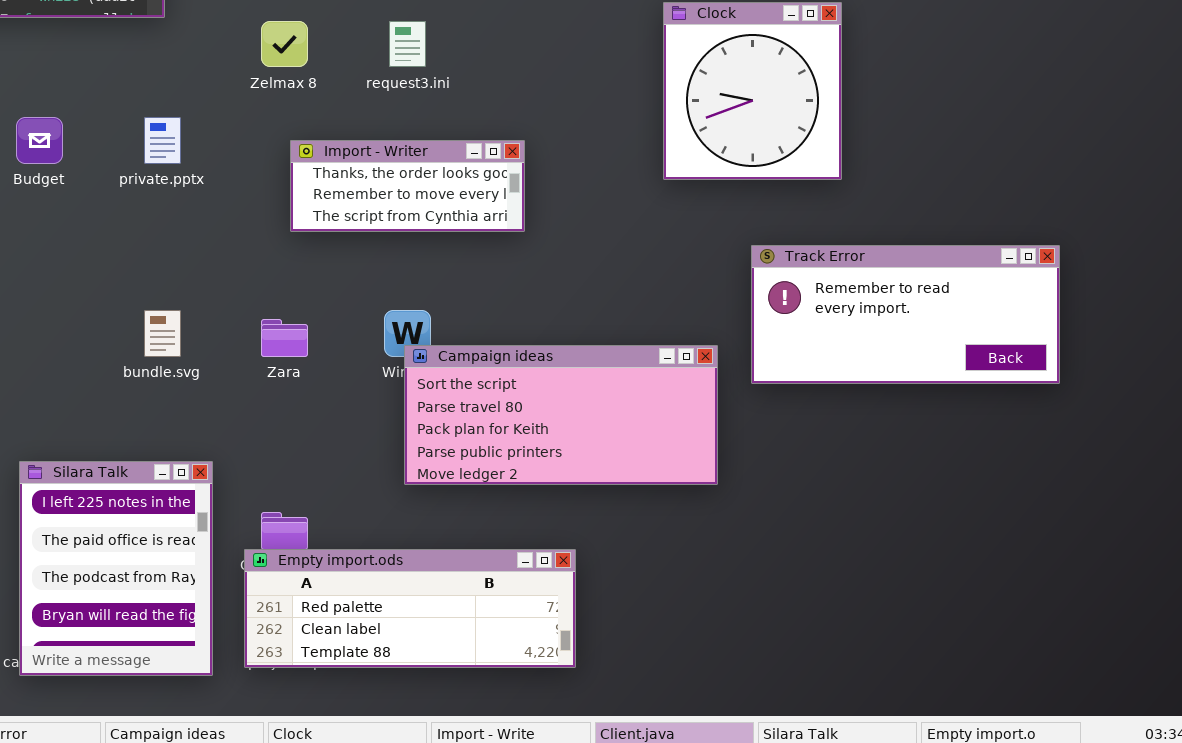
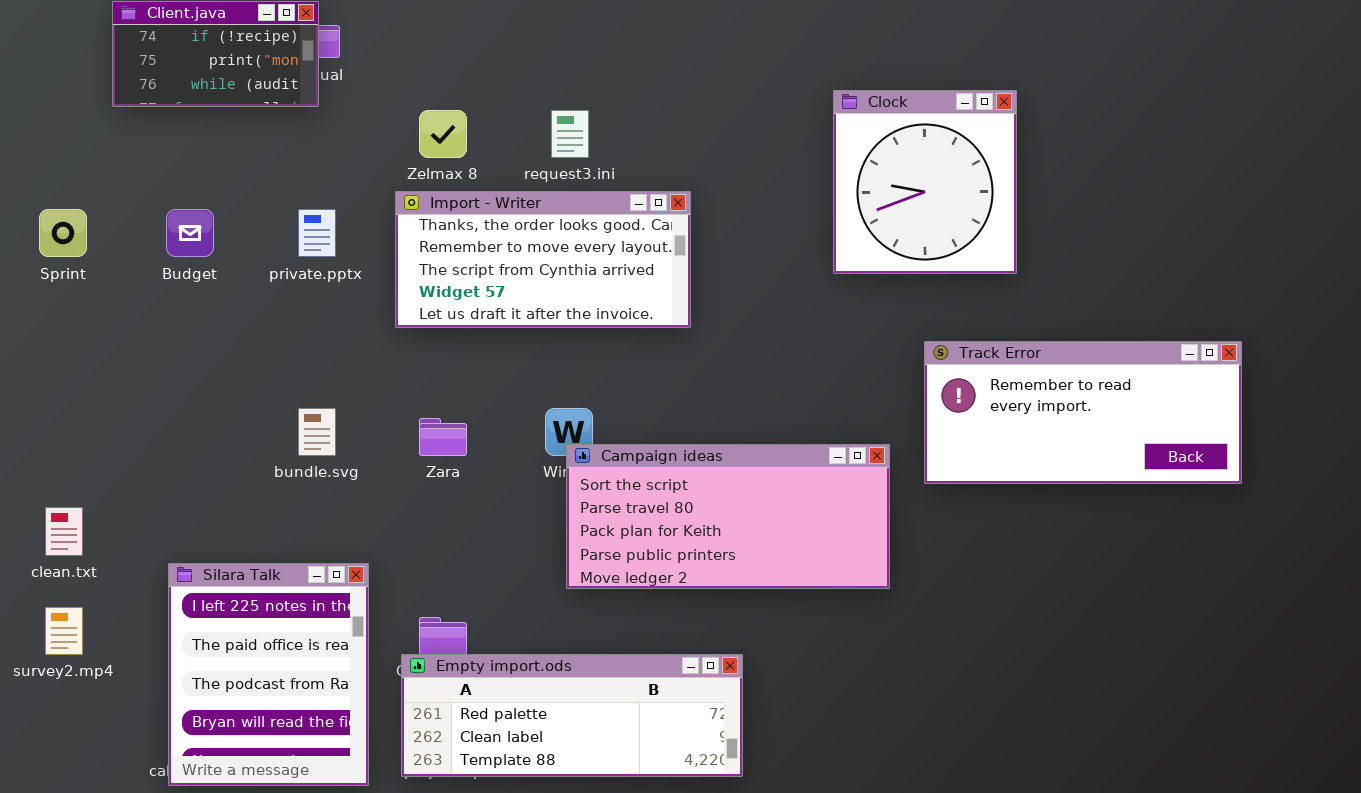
Import - Writer: [290,140,525,232] -> [395,191,691,328], resized

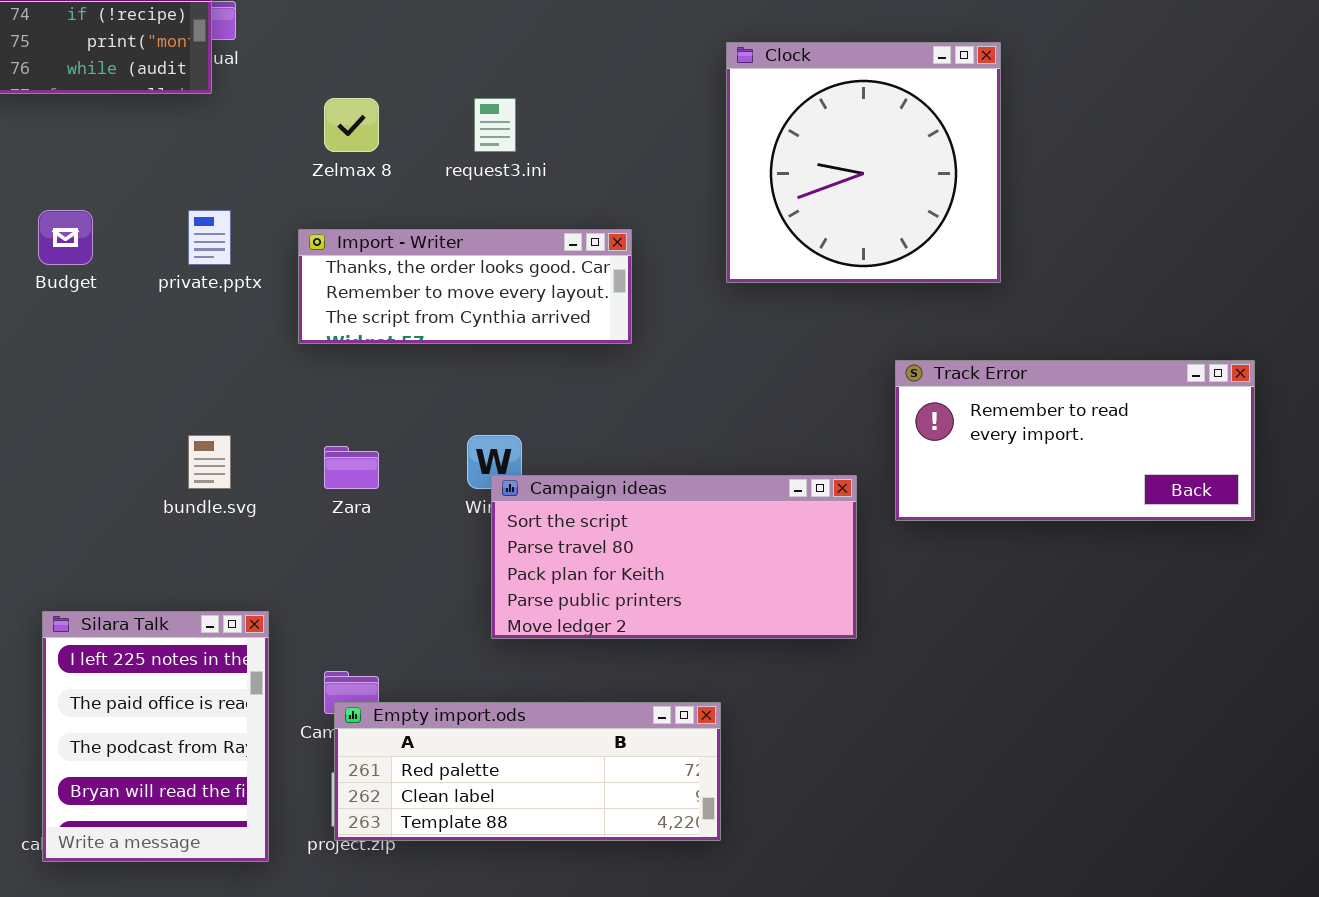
Clock: [833,90,1017,274] -> [726,42,1001,283], resized
Import - Writer: [395,191,691,328] -> [298,229,632,344], resized
Empty import.ods: [401,654,743,777] -> [334,702,721,841], moved

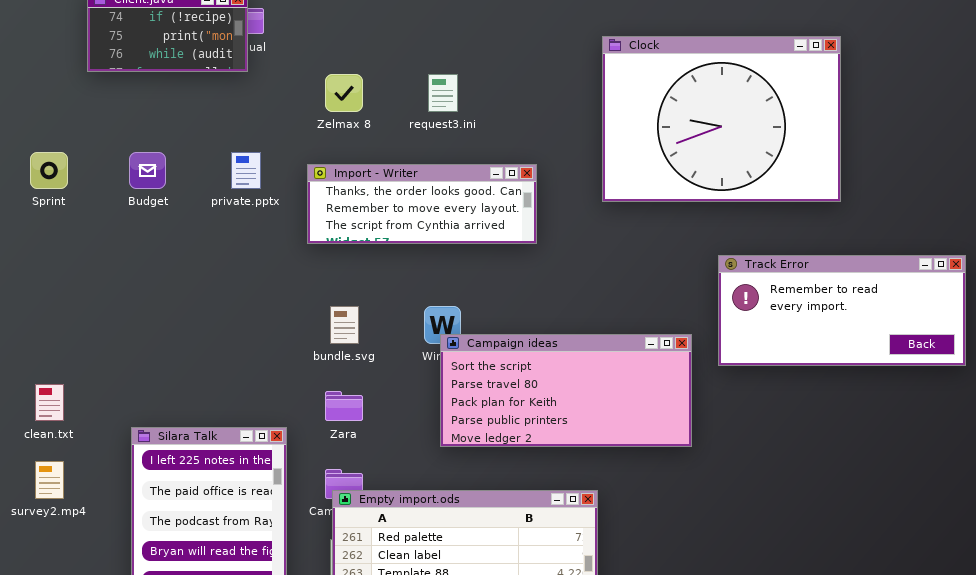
Clock: [726,42,1001,283] -> [602,36,841,202], resized
bundle.svg: [188,435,231,489] -> [330,306,359,344], moved
Zara: [324,446,379,489] -> [325,391,363,421], moved

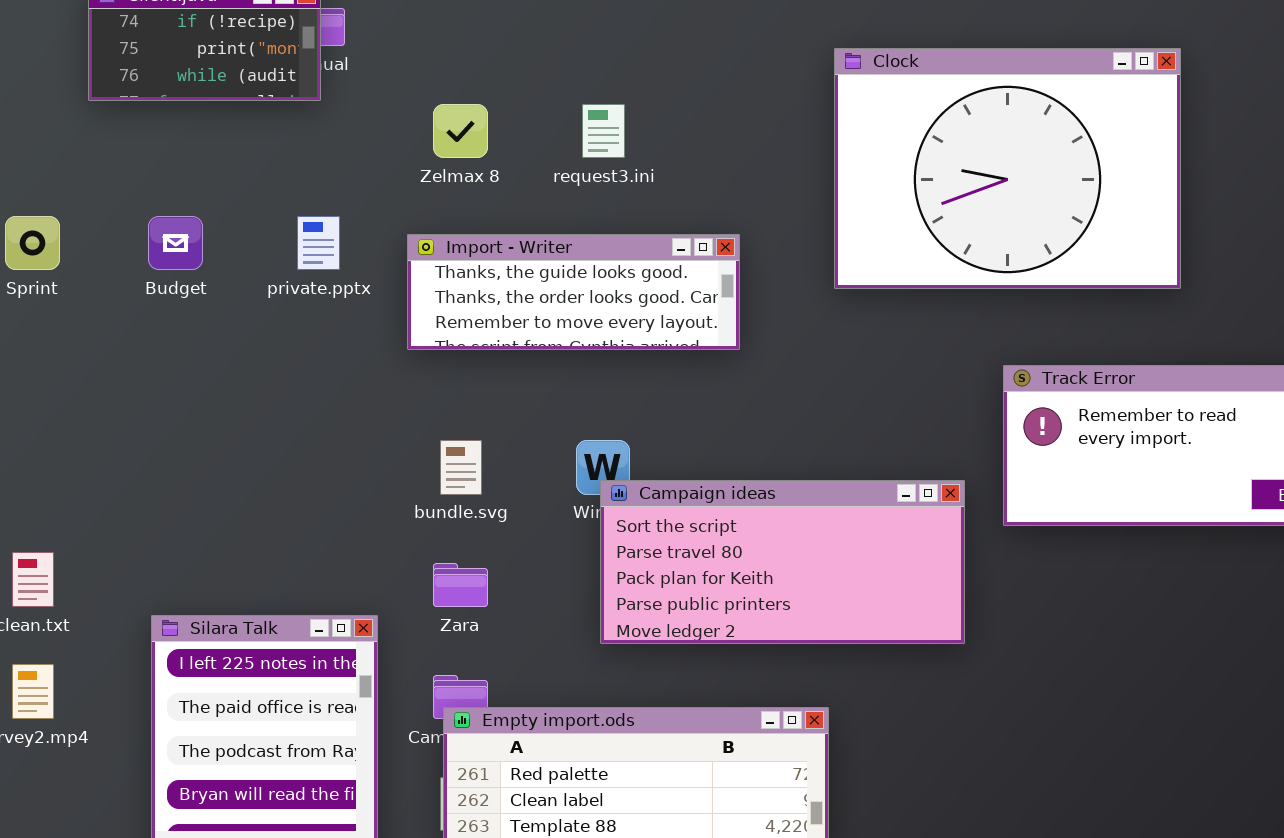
Import - Writer: [307,164,537,244] -> [407,234,740,350], scrolled up 1 row

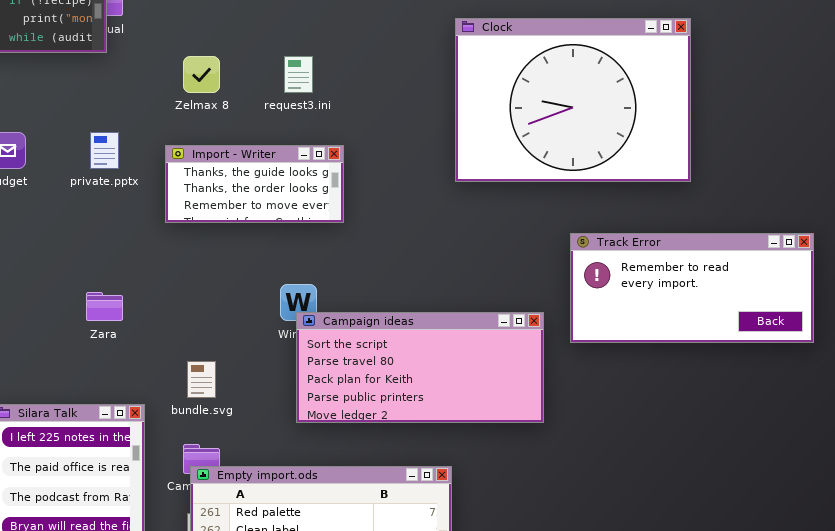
Import - Writer: [407,234,740,350] -> [165,145,344,223], resized
bundle.svg: [440,440,482,495] -> [187,361,216,398], moved
Zara: [433,563,488,607] -> [86,292,123,321], moved

